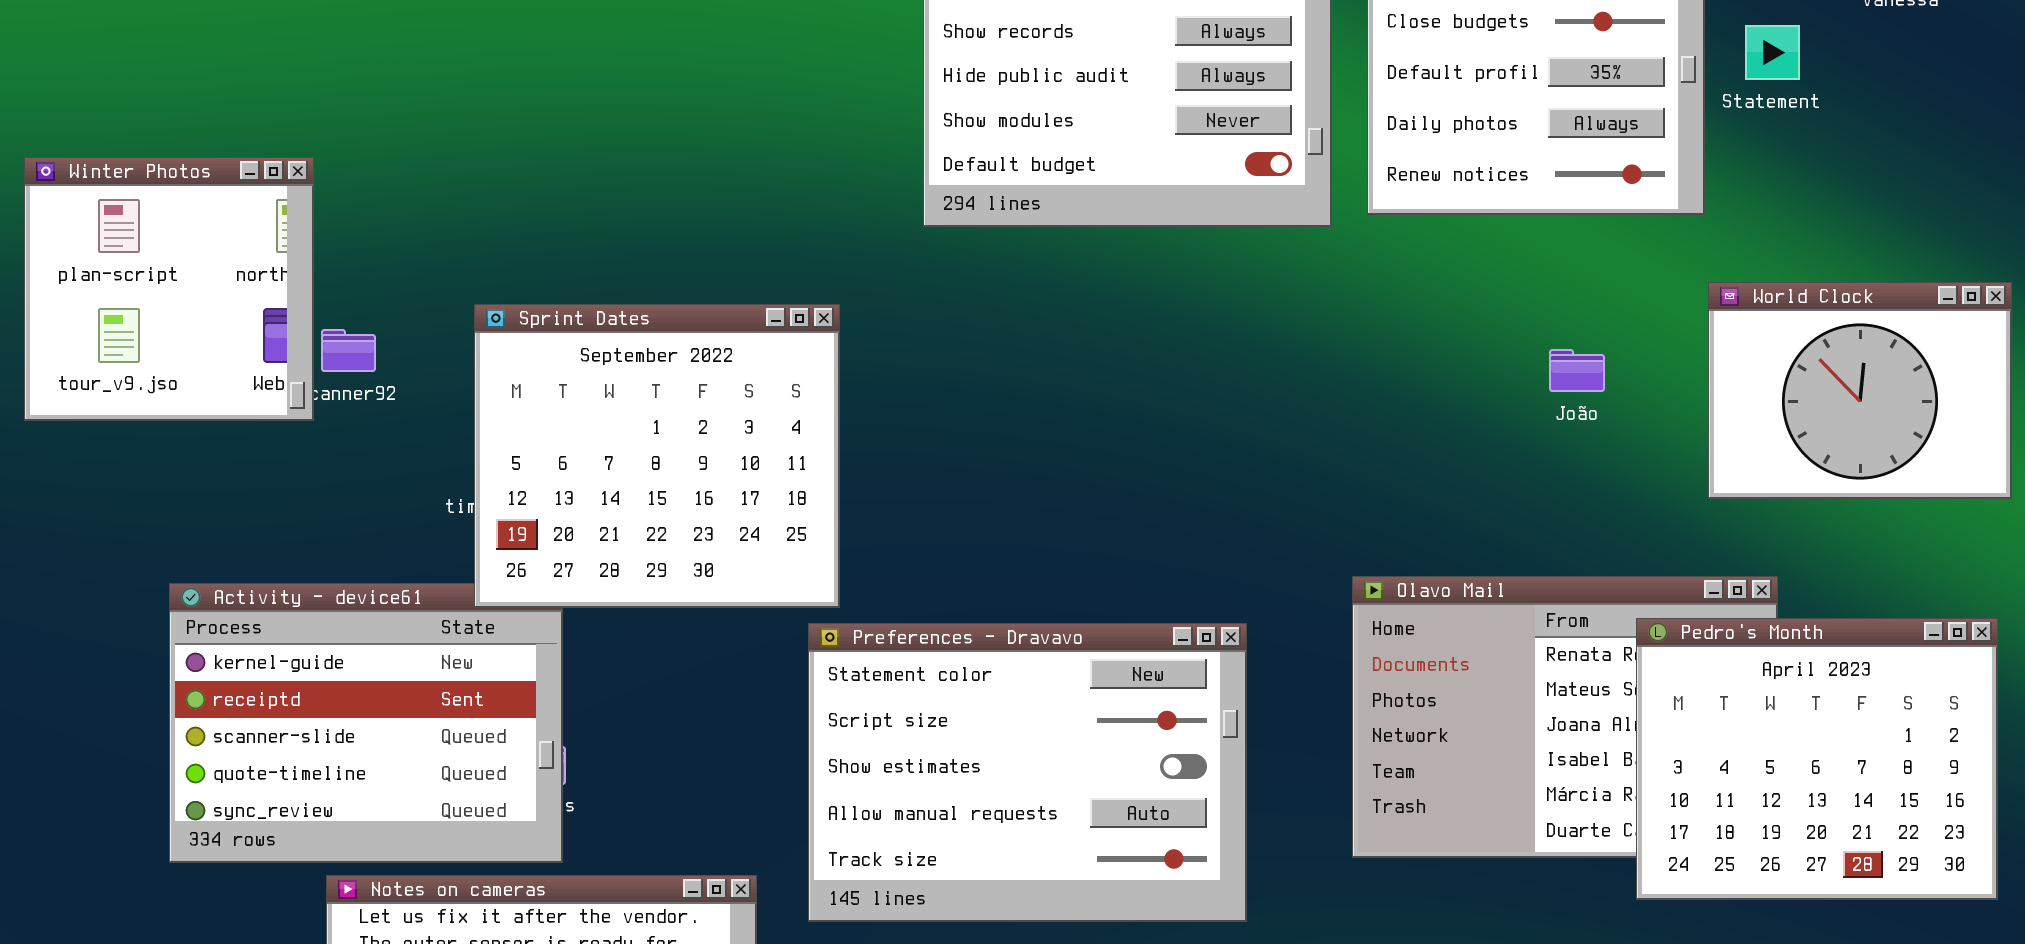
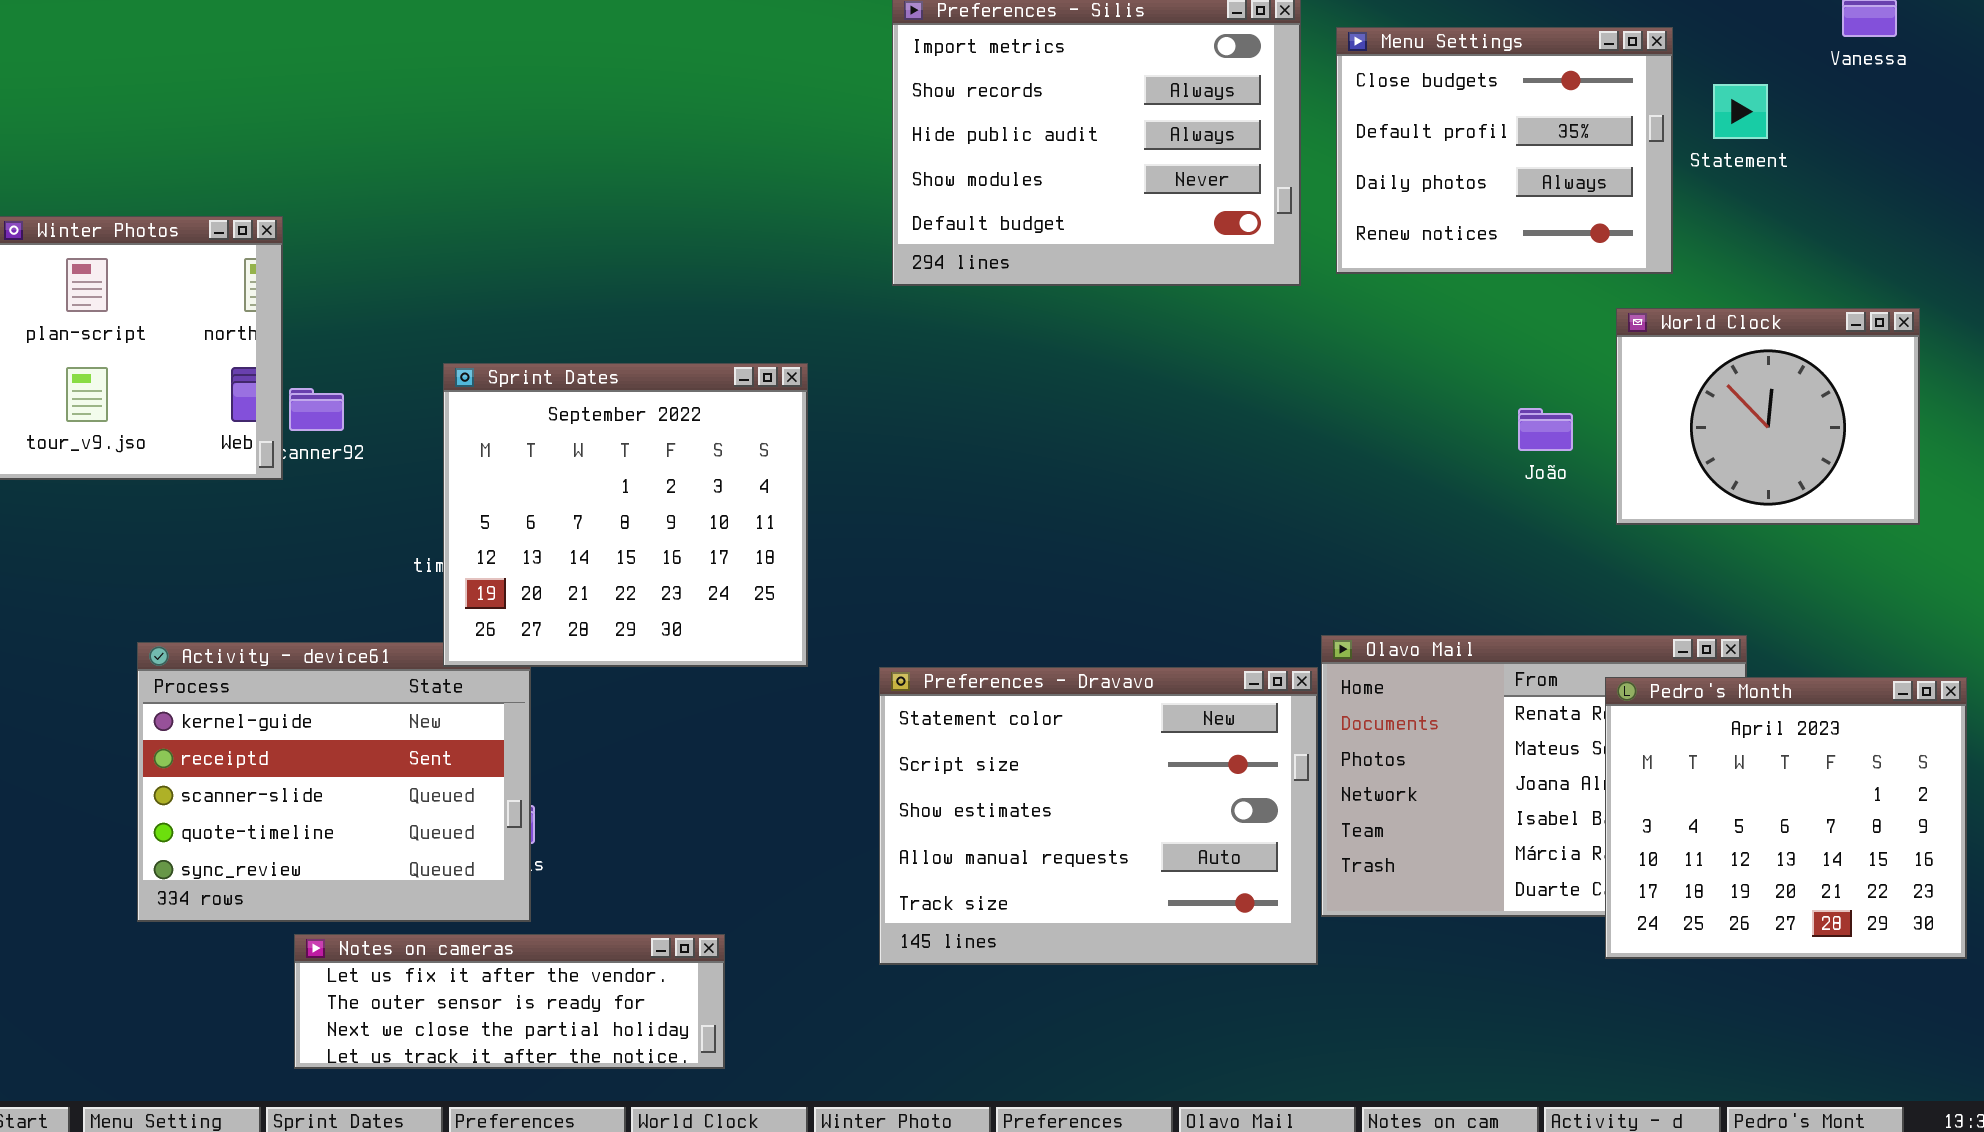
World Clock: [1708,282,2012,499] -> [1616,308,1920,525], moved
Preferences - Dravavo: [808,623,1247,922] -> [879,667,1318,965], moved

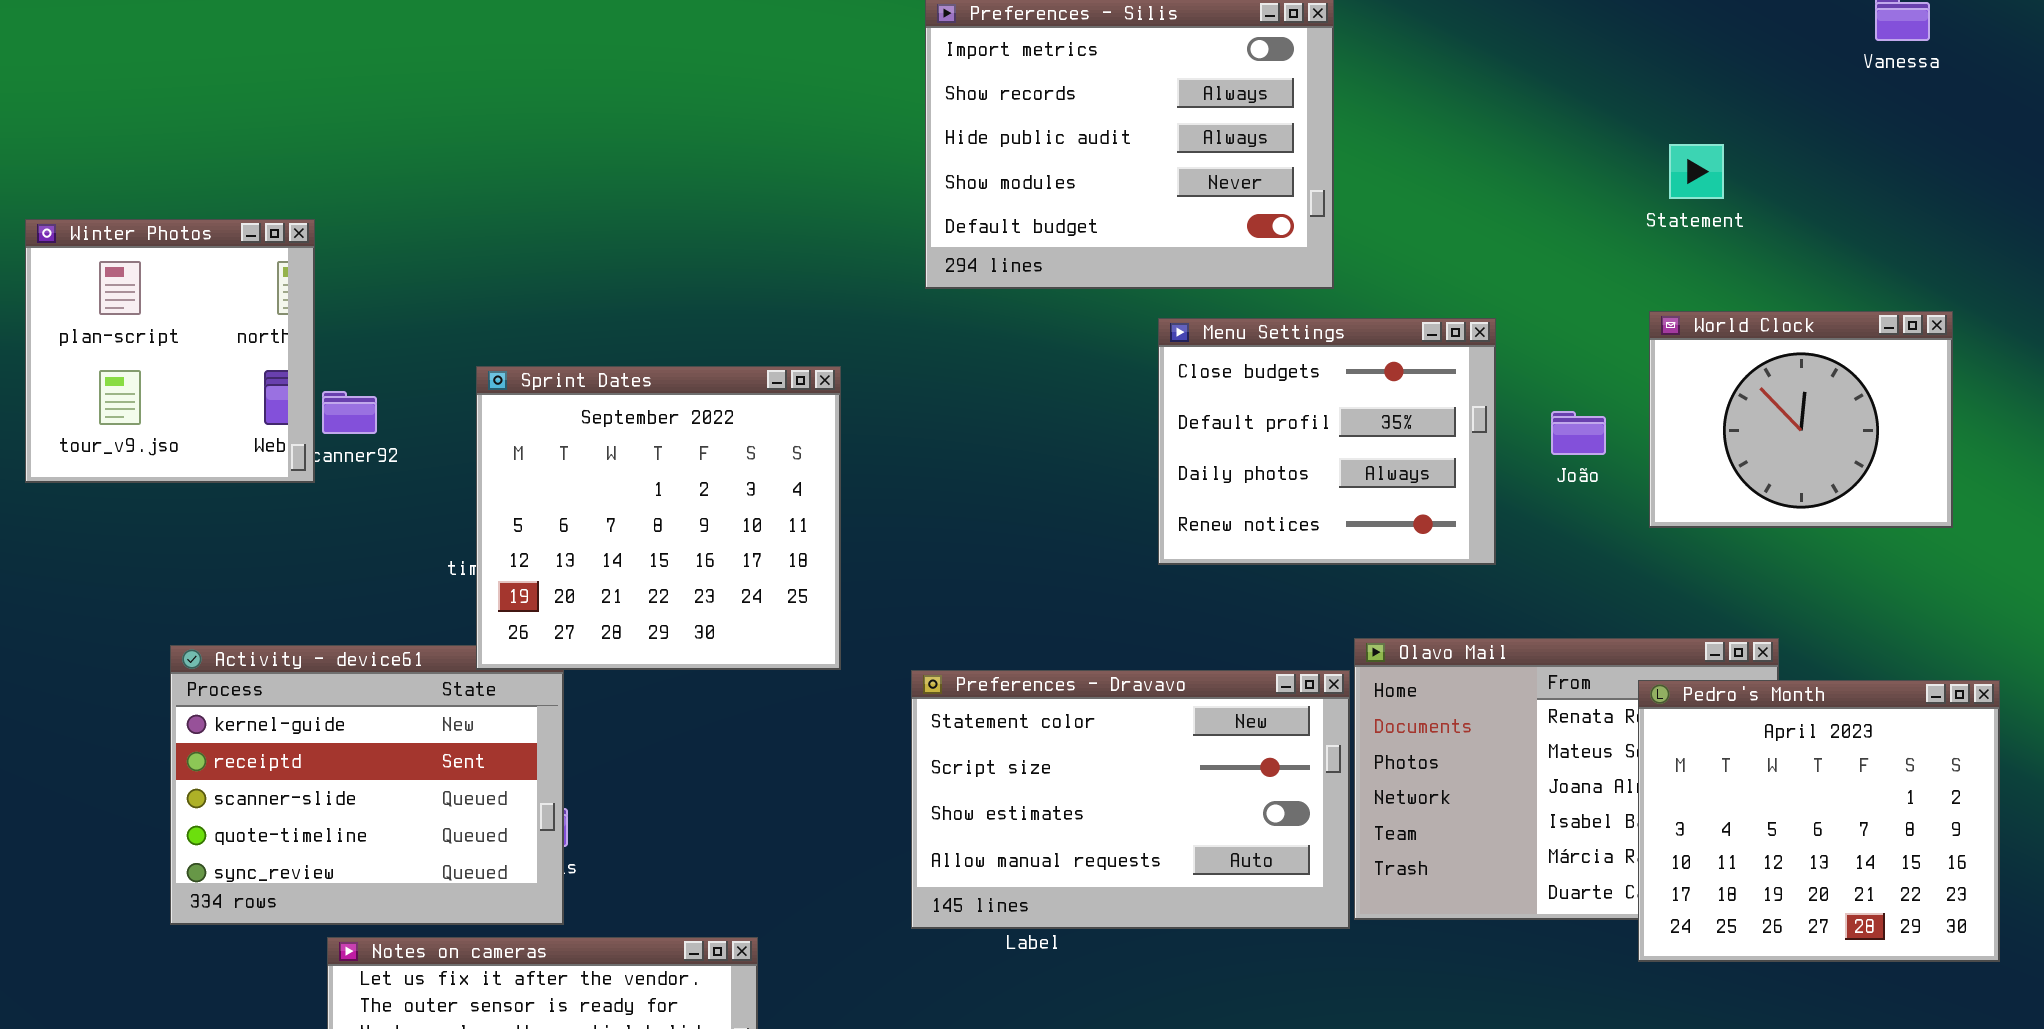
Menu Settings: [1336,27,1673,274] -> [1158,318,1496,565], moved
Statement: [1713,84,1768,139] -> [1669,144,1724,199], moved
Preferences - Dravavo: [879,667,1318,965] -> [911,670,1350,929], resized

